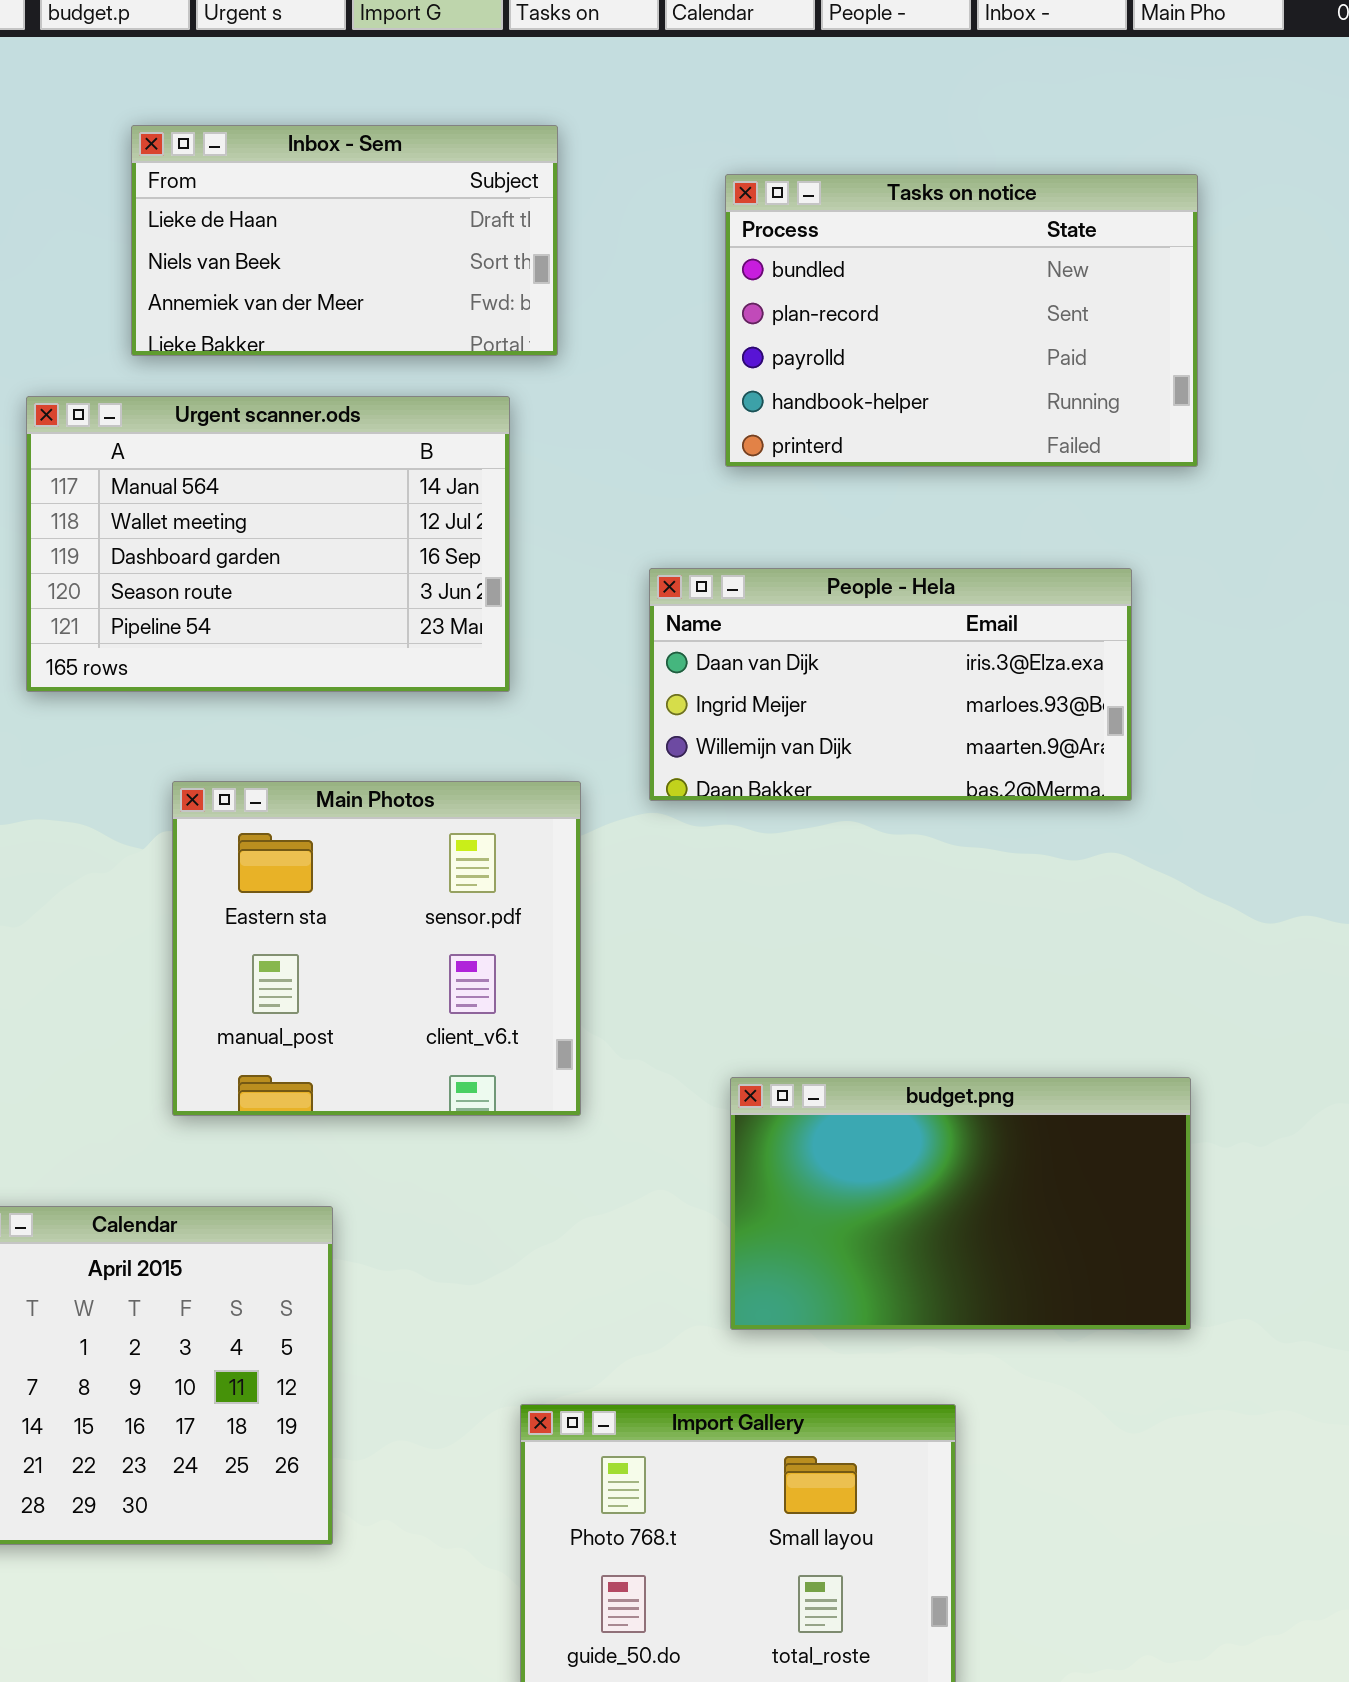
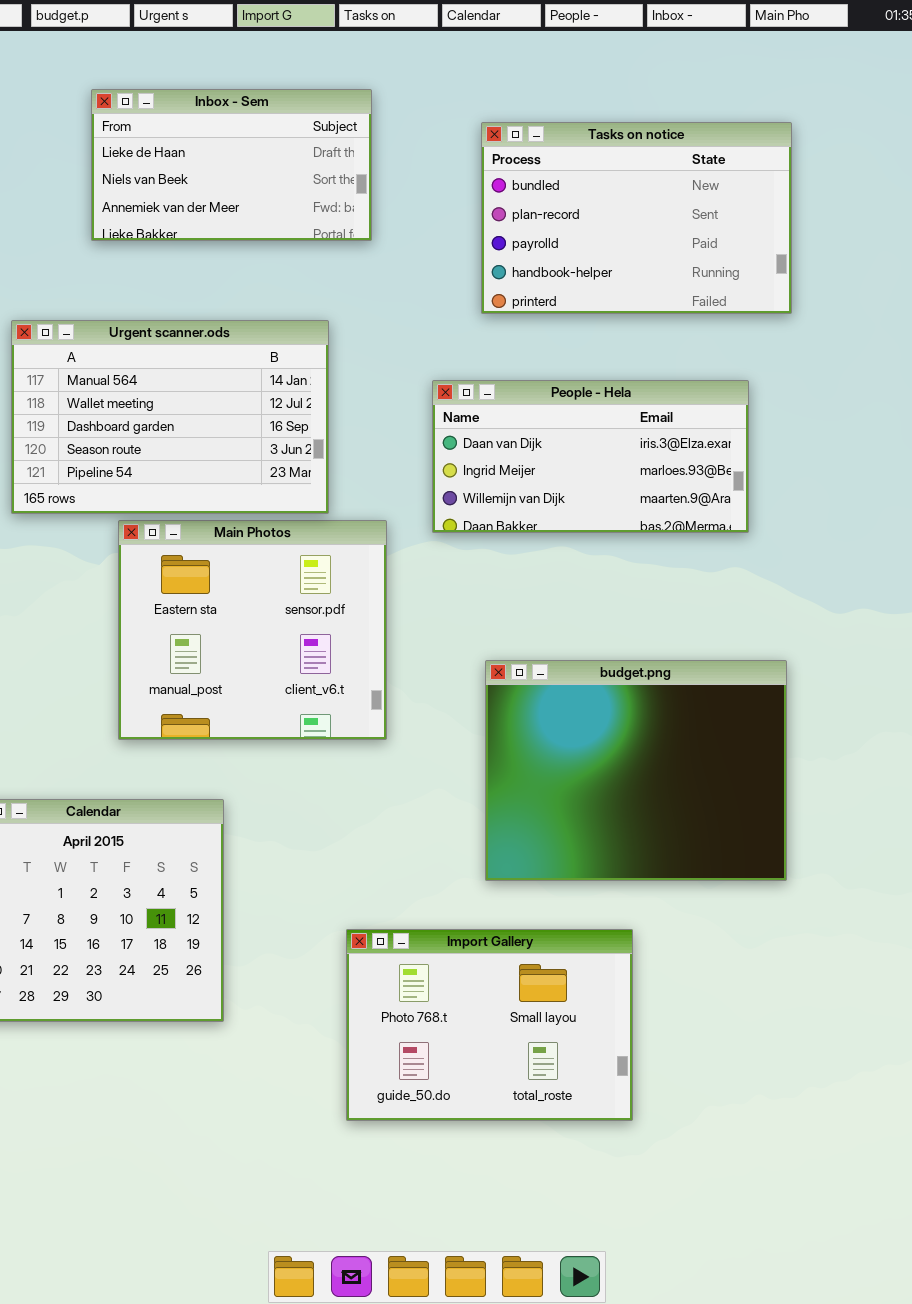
Urgent scanner.ods: [26,396,510,692] -> [11,320,329,514], moved
budget.png: [730,1077,1191,1330] -> [485,660,787,881], resized

